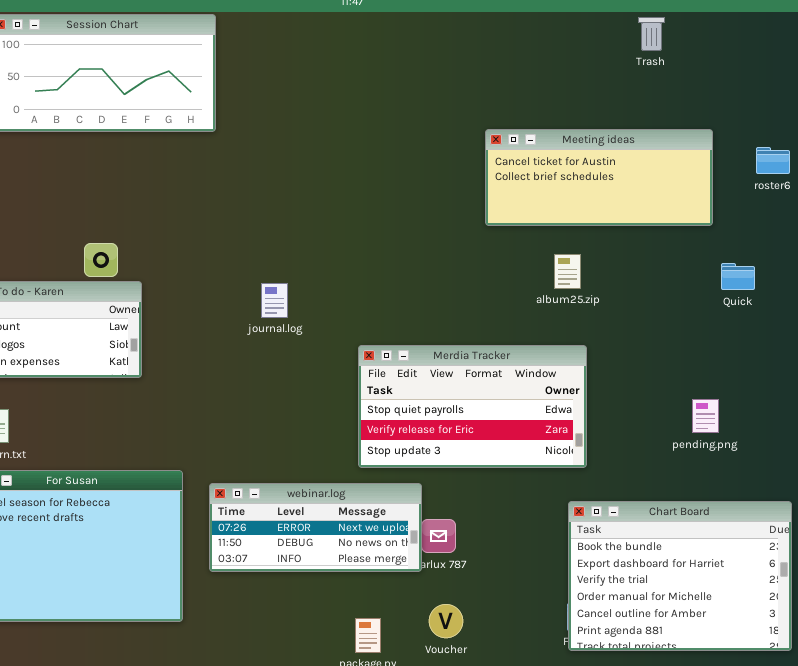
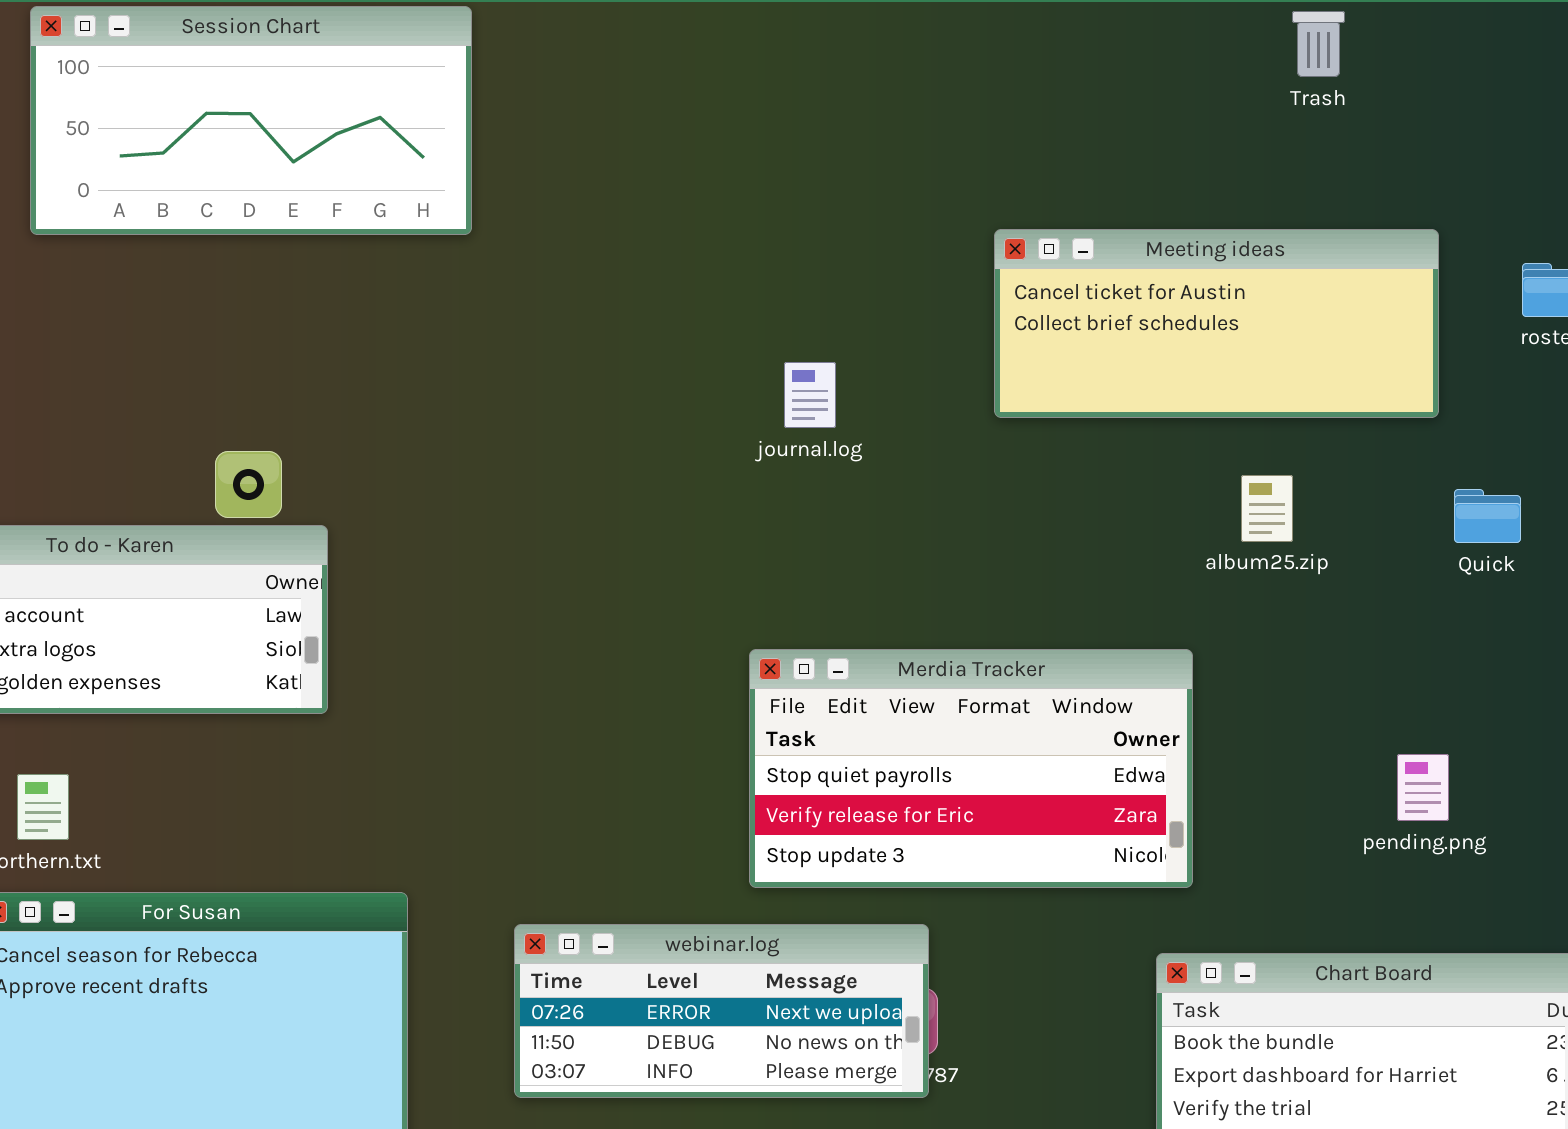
album25.zip: [554,254,581,289] -> [1241,475,1293,542], moved
journal.log: [261,283,288,318] -> [784,362,836,428], moved
webinar.log: [209,483,422,572] -> [514,924,929,1098], moved

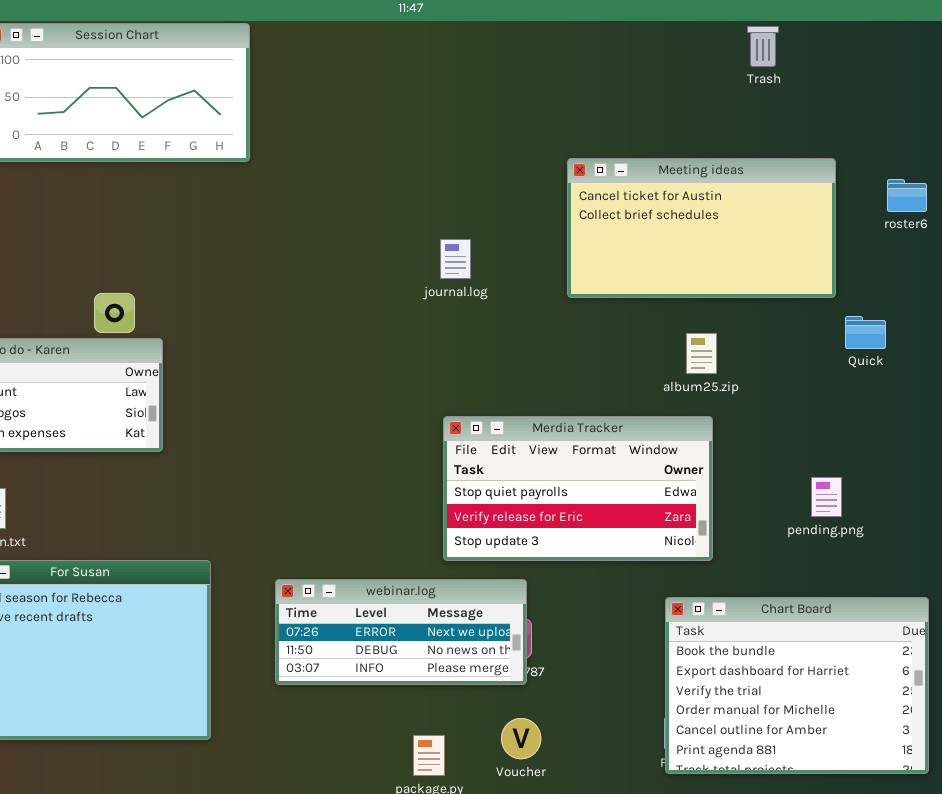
Meeting ideas: [994,229,1439,418] -> [567,158,836,298], resized
album25.zip: [1241,475,1293,542] -> [686,333,717,374], moved
Merdia Tracker: [749,649,1193,888] -> [443,416,713,561], moved

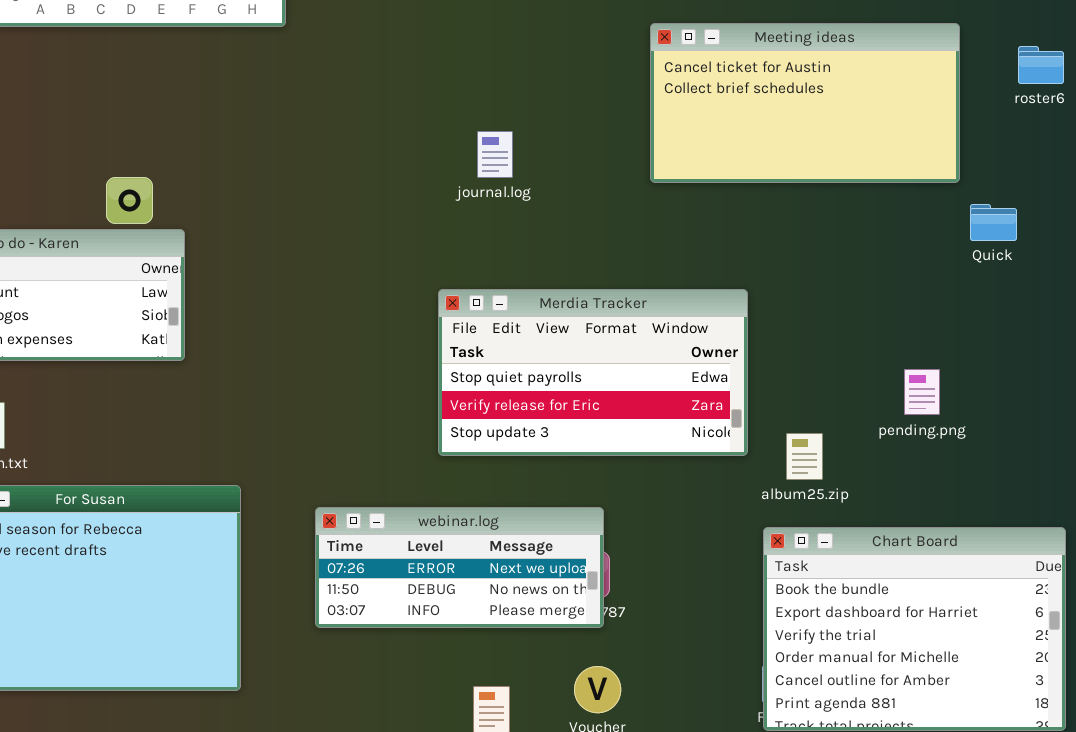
journal.log: [440,239,471,279] -> [477,131,513,178], moved
album25.zip: [686,333,717,374] -> [786,433,823,480], moved
Merdia Tracker: [443,416,713,561] -> [438,289,748,456], moved
pending.png: [811,477,842,517] -> [904,369,940,415], moved

